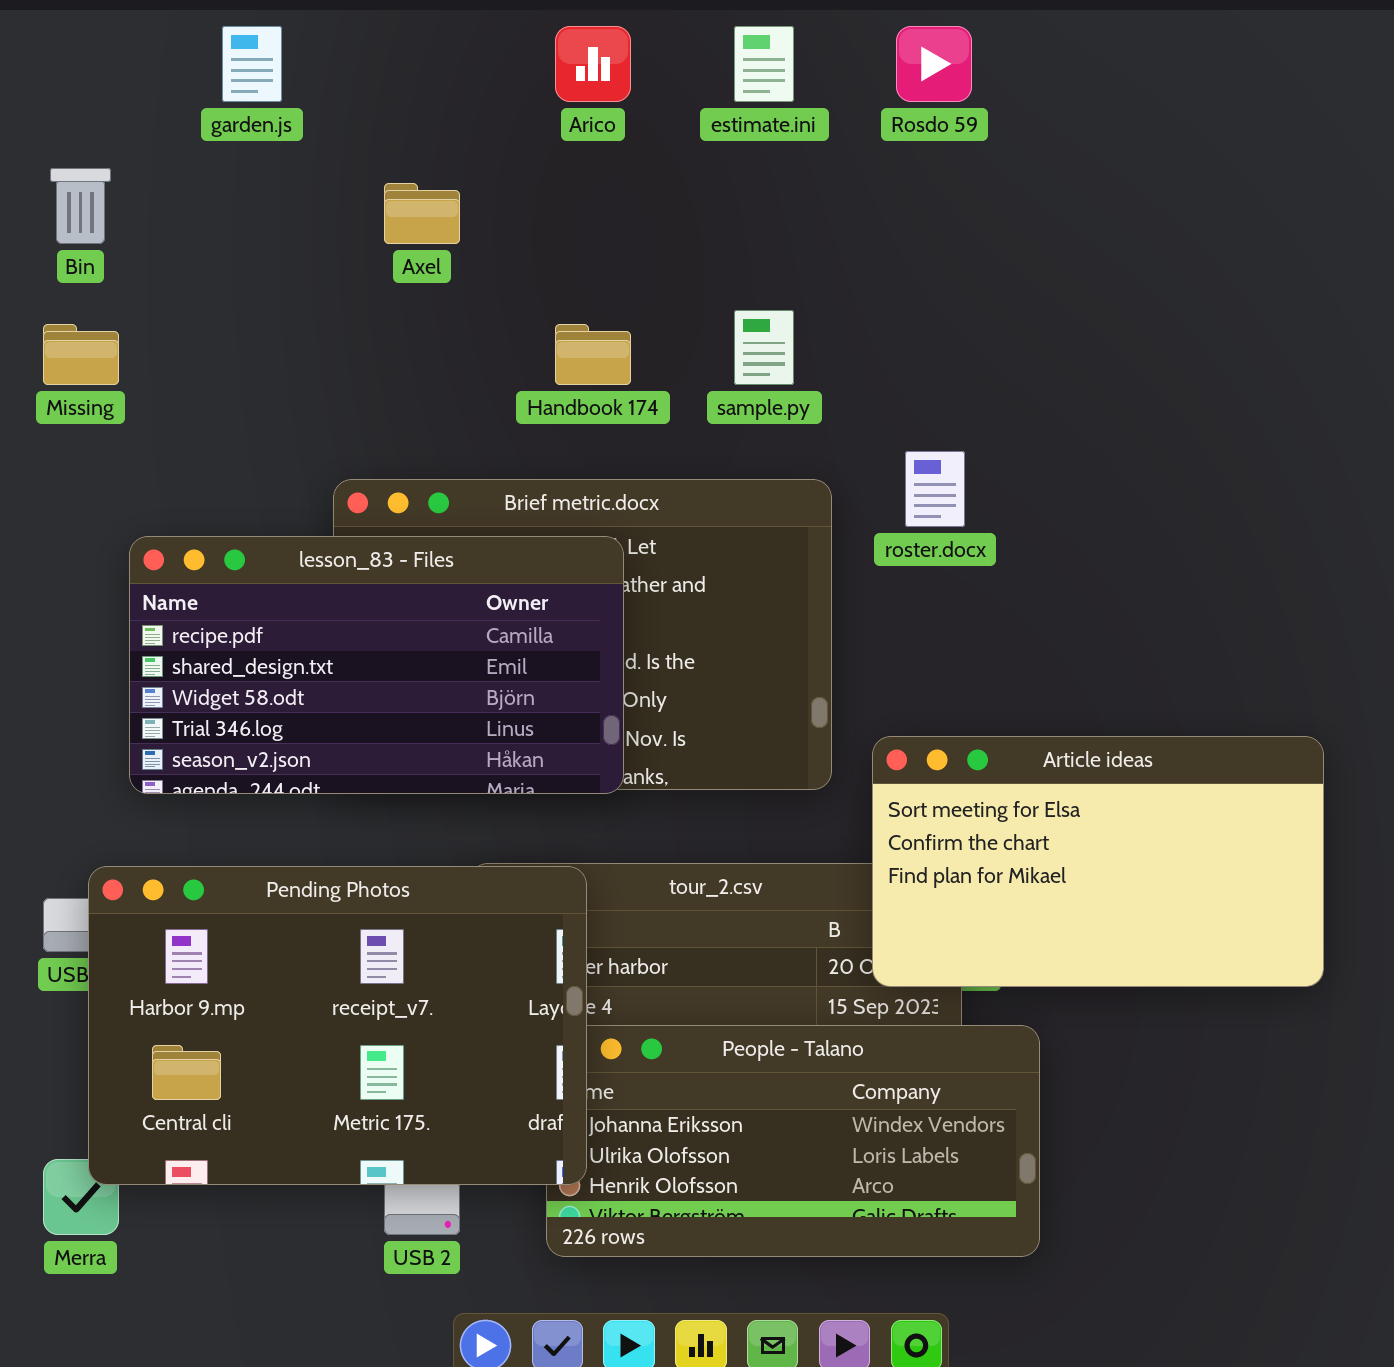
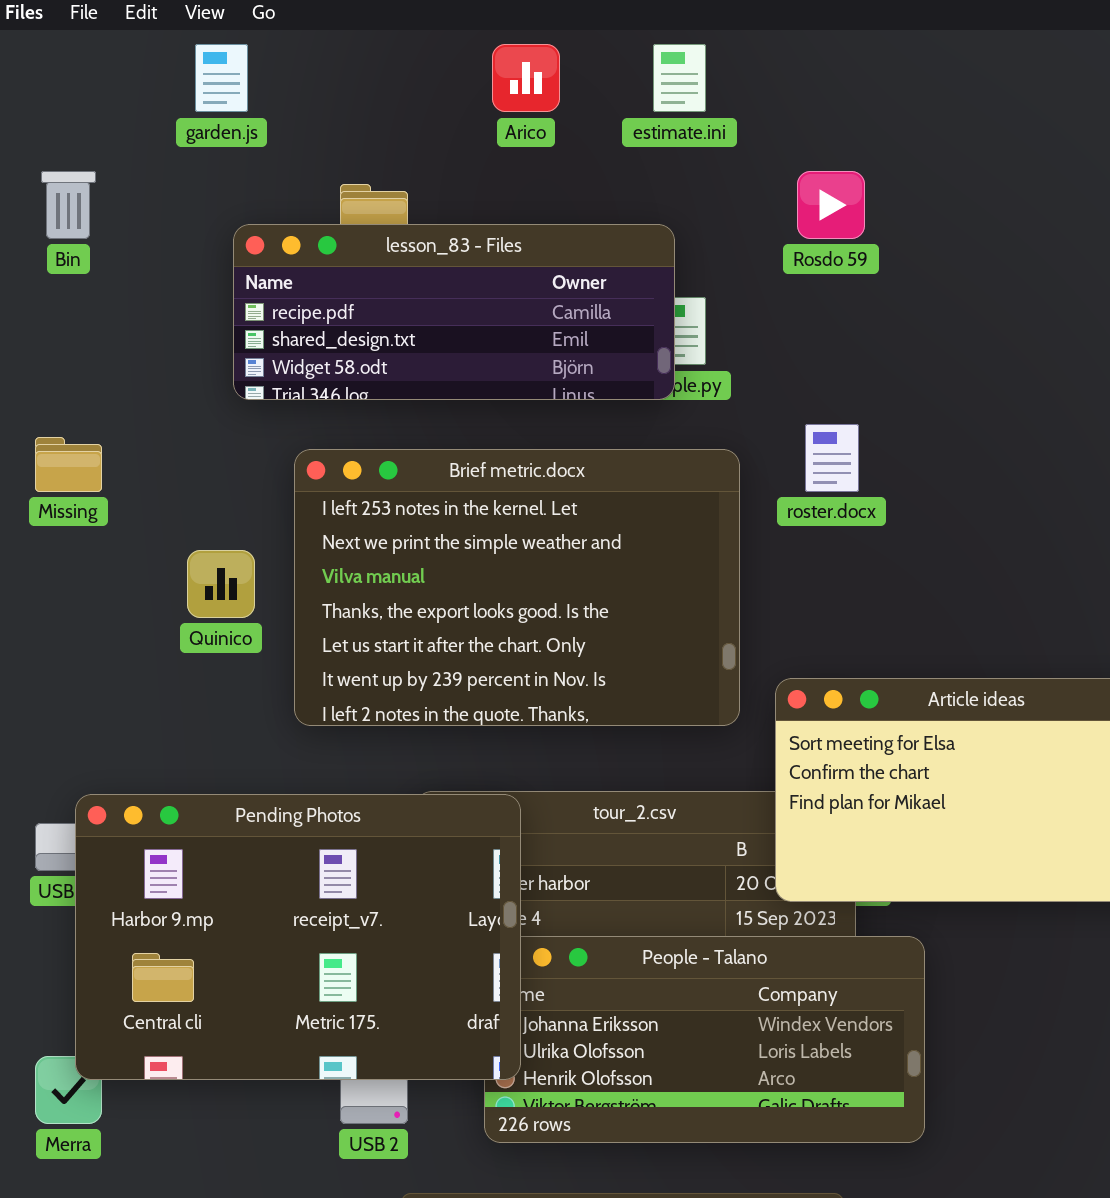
Rosdo 59: [896,26,972,102] -> [797,171,865,239], moved
Missing: [43,324,119,385] -> [35,437,102,492], moved
lesson_83 - Files: [129,536,624,794] -> [233,224,675,400], moved, resized

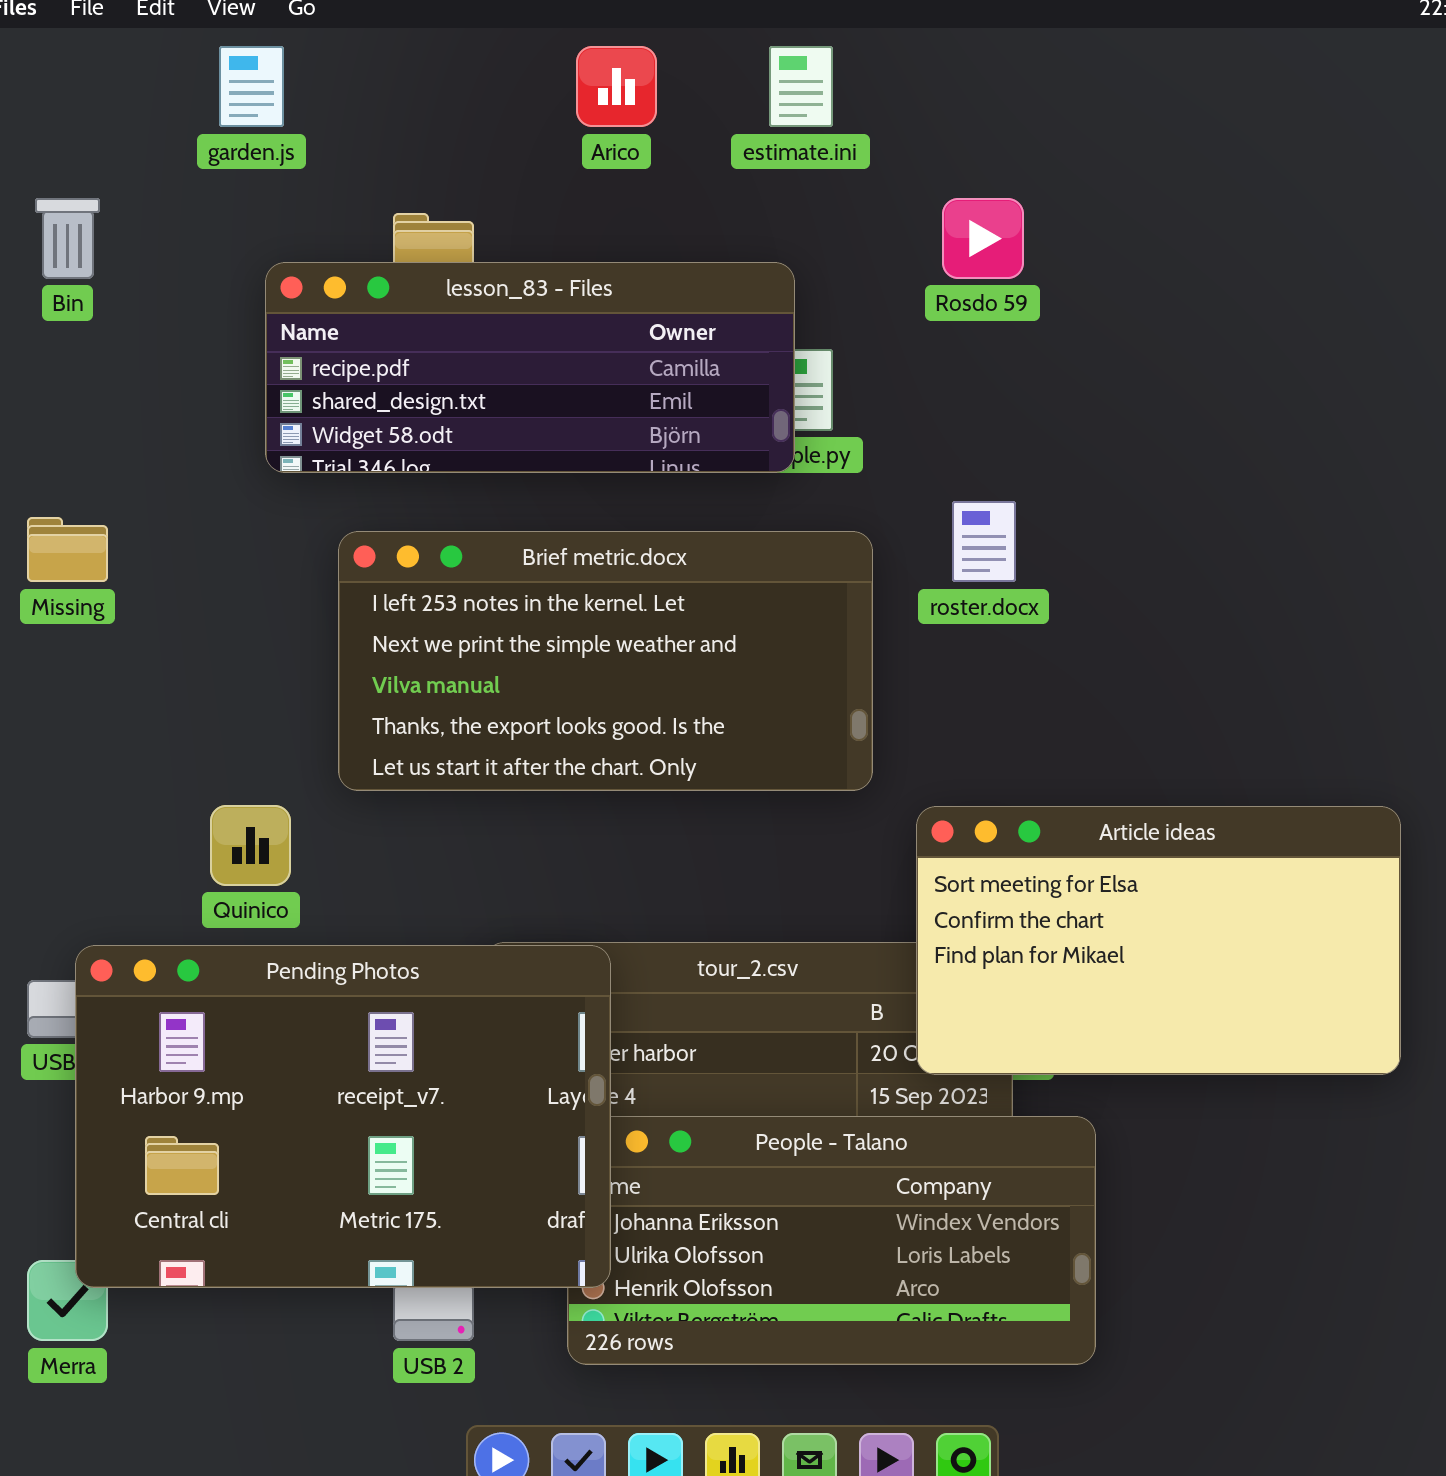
Brief metric.docx: [294,449,740,726] -> [338,531,873,791], resized
Quinico: [187,550,255,618] -> [210,805,291,886], moved

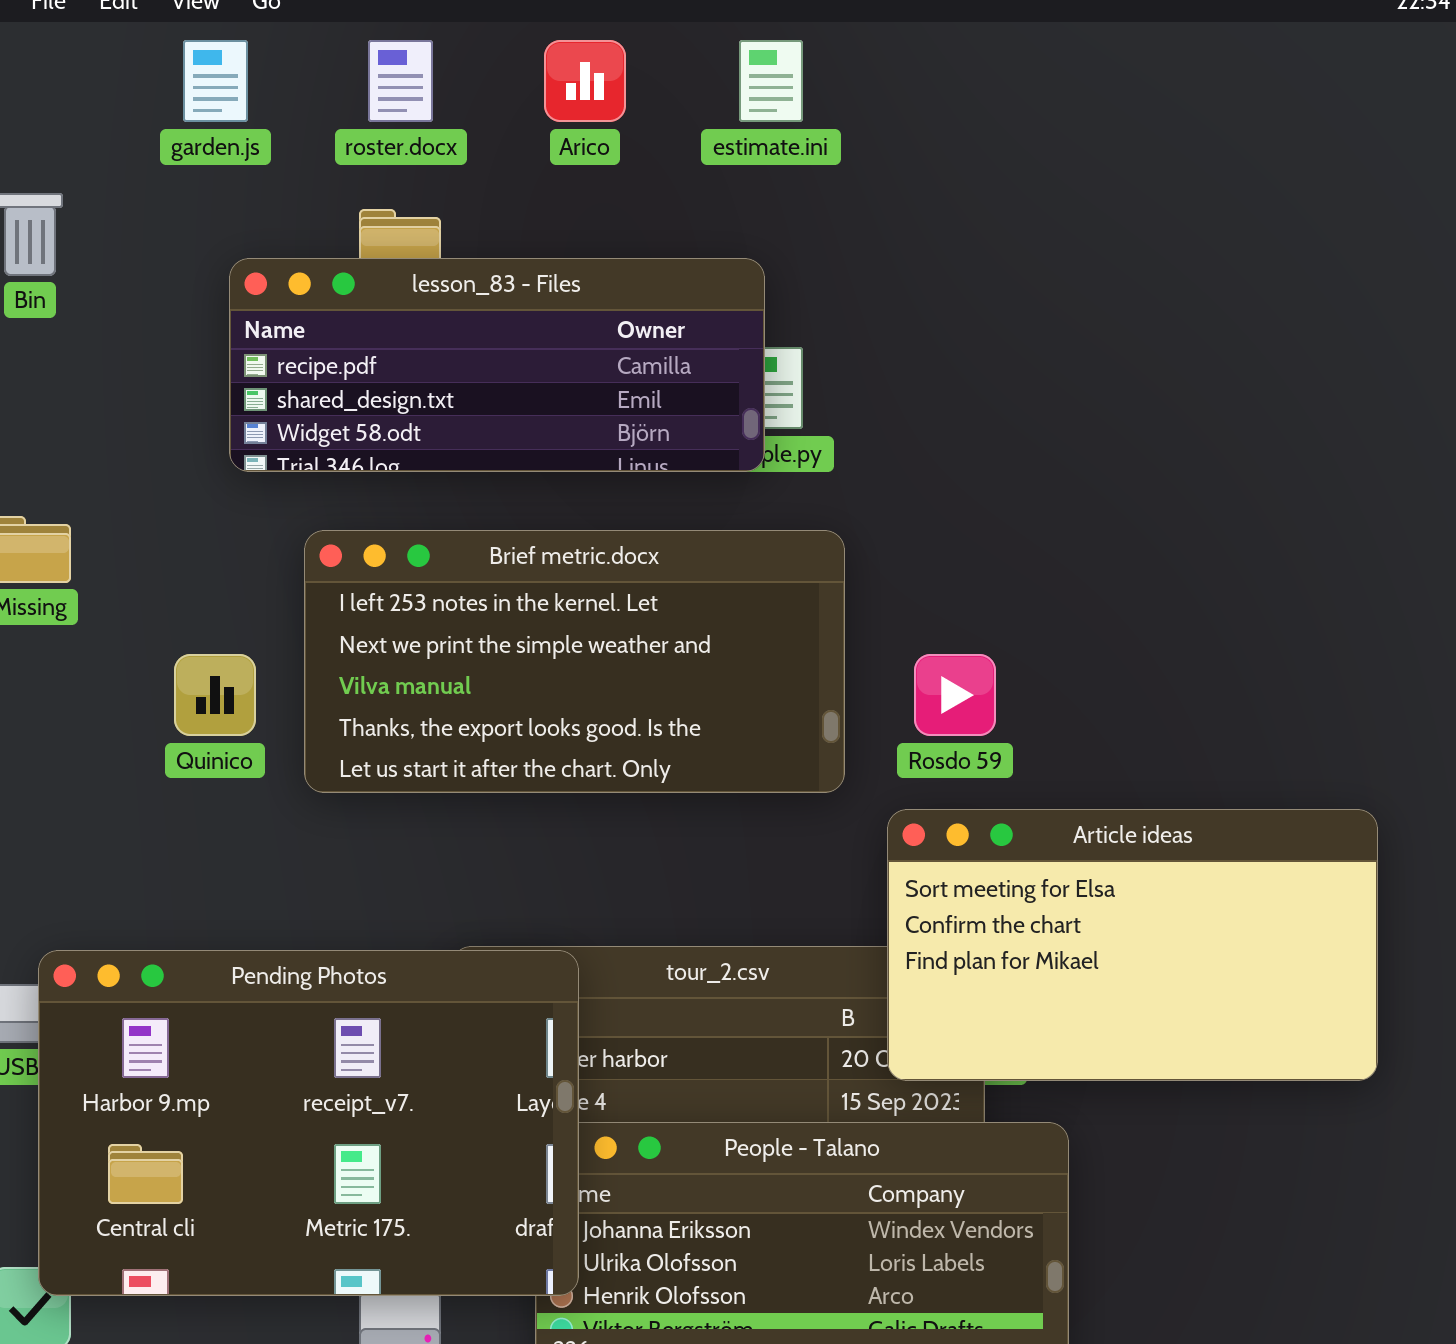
Rosdo 59: [942,198,1024,279] -> [914,654,996,736], moved
roster.docx: [952,501,1016,582] -> [368,40,433,122], moved
Quinico: [210,805,291,886] -> [174,654,256,736], moved

